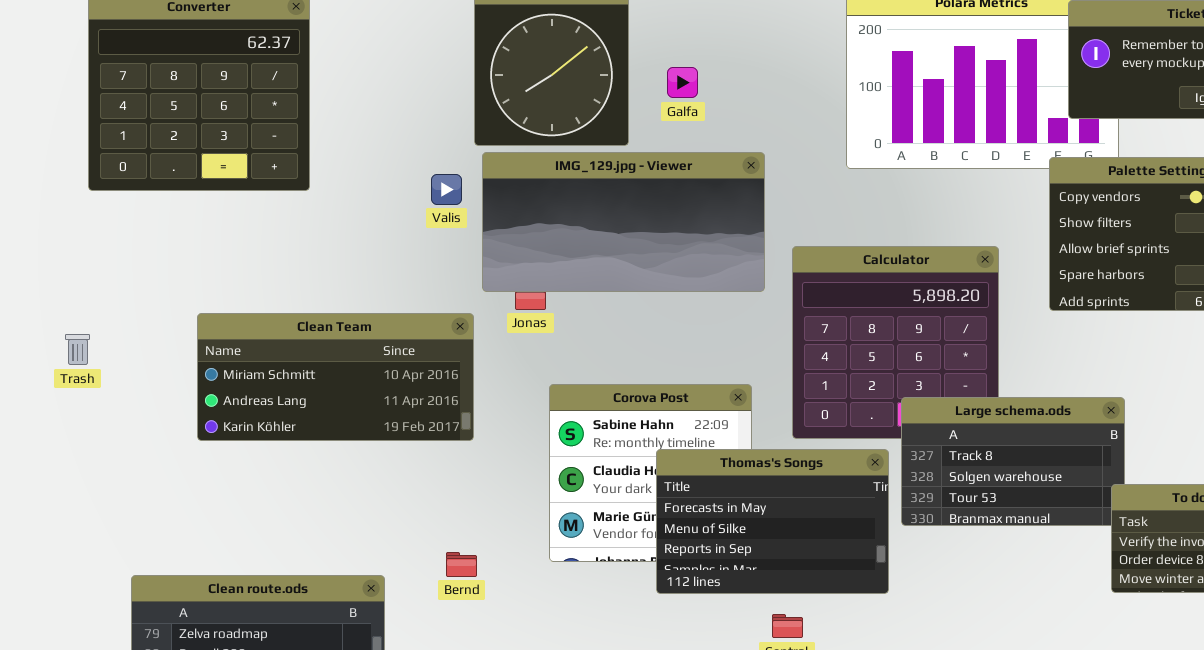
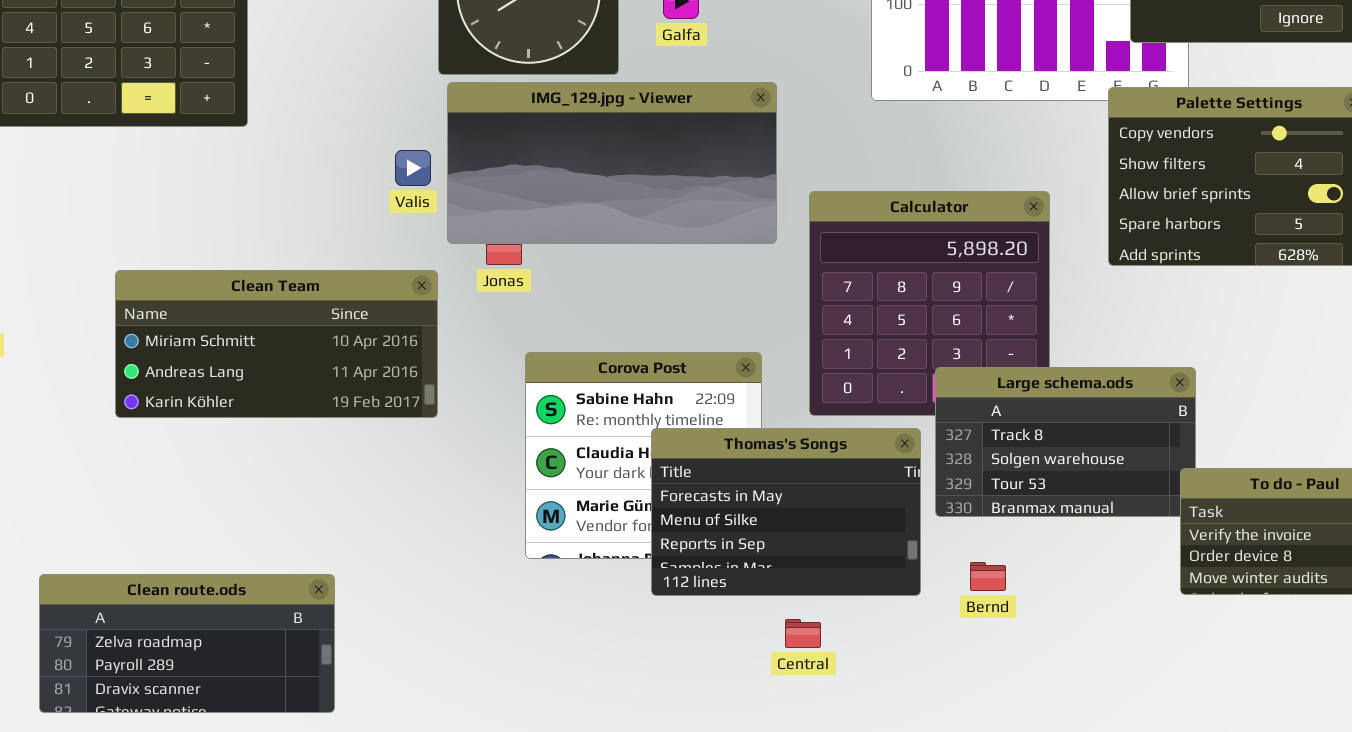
Valis: [431,174,462,205] -> [395,150,431,186], moved
Bernd: [446,552,477,577] -> [970,562,1006,591], moved

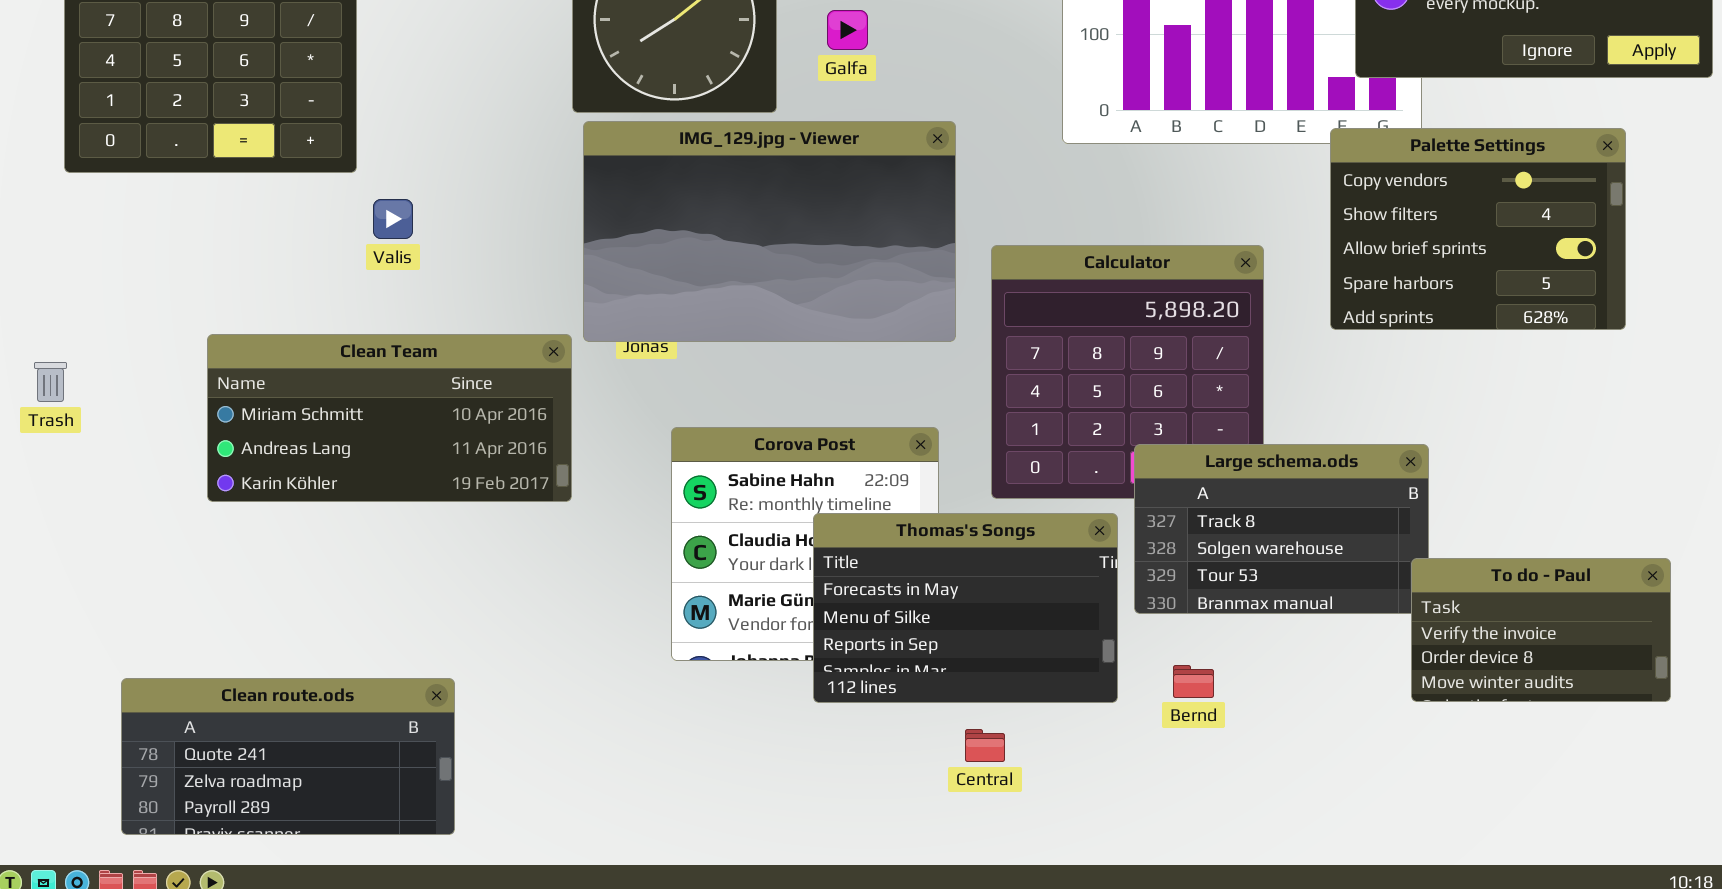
IMG_129.jpg - Viewer: [447,82,777,244] -> [583,121,956,342], resized
Valis: [395,150,431,186] -> [373,199,413,239], moved
Clean route.ods: [39,574,335,713] -> [121,678,455,835], scrolled up 1 row

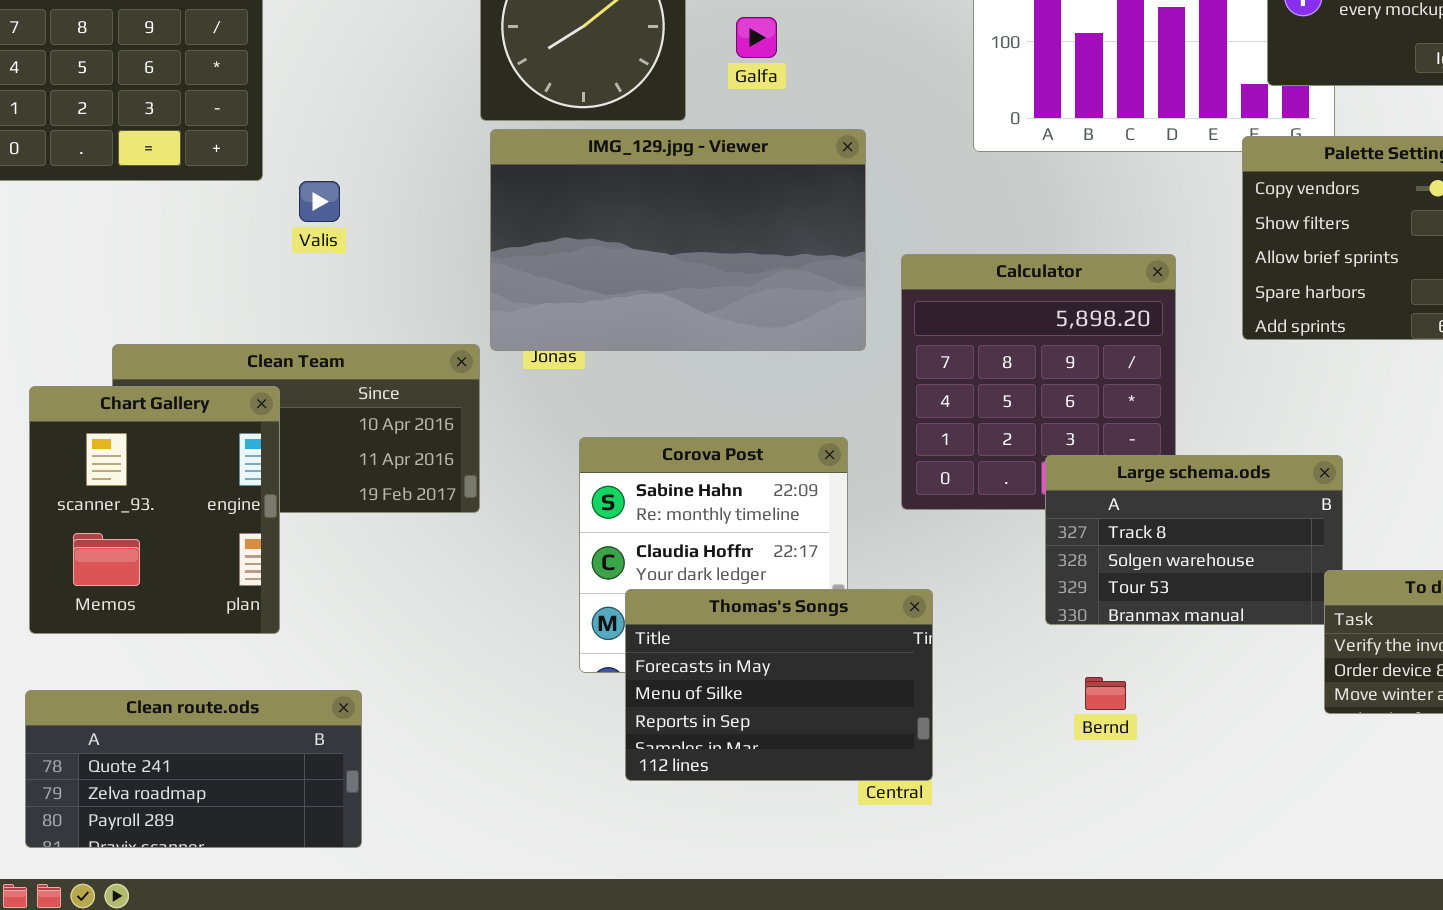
Valis: [373,199,413,239] -> [299,181,340,222], moved
Chart Gallery: none -> [29,386,280,634], opened
Thomas's Songs: [813,513,1118,703] -> [625,589,933,781], moved

